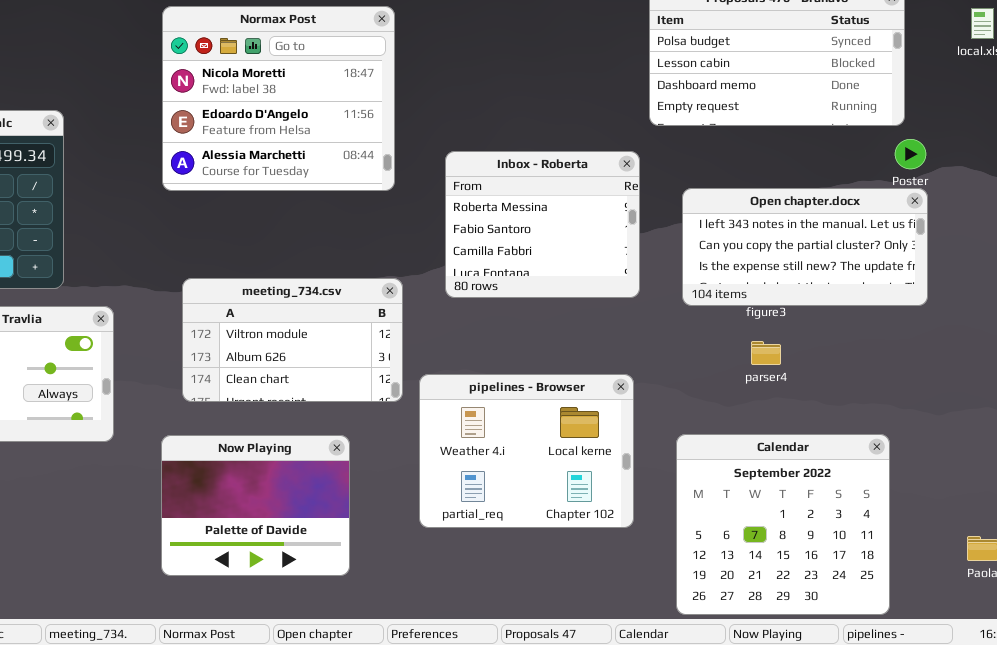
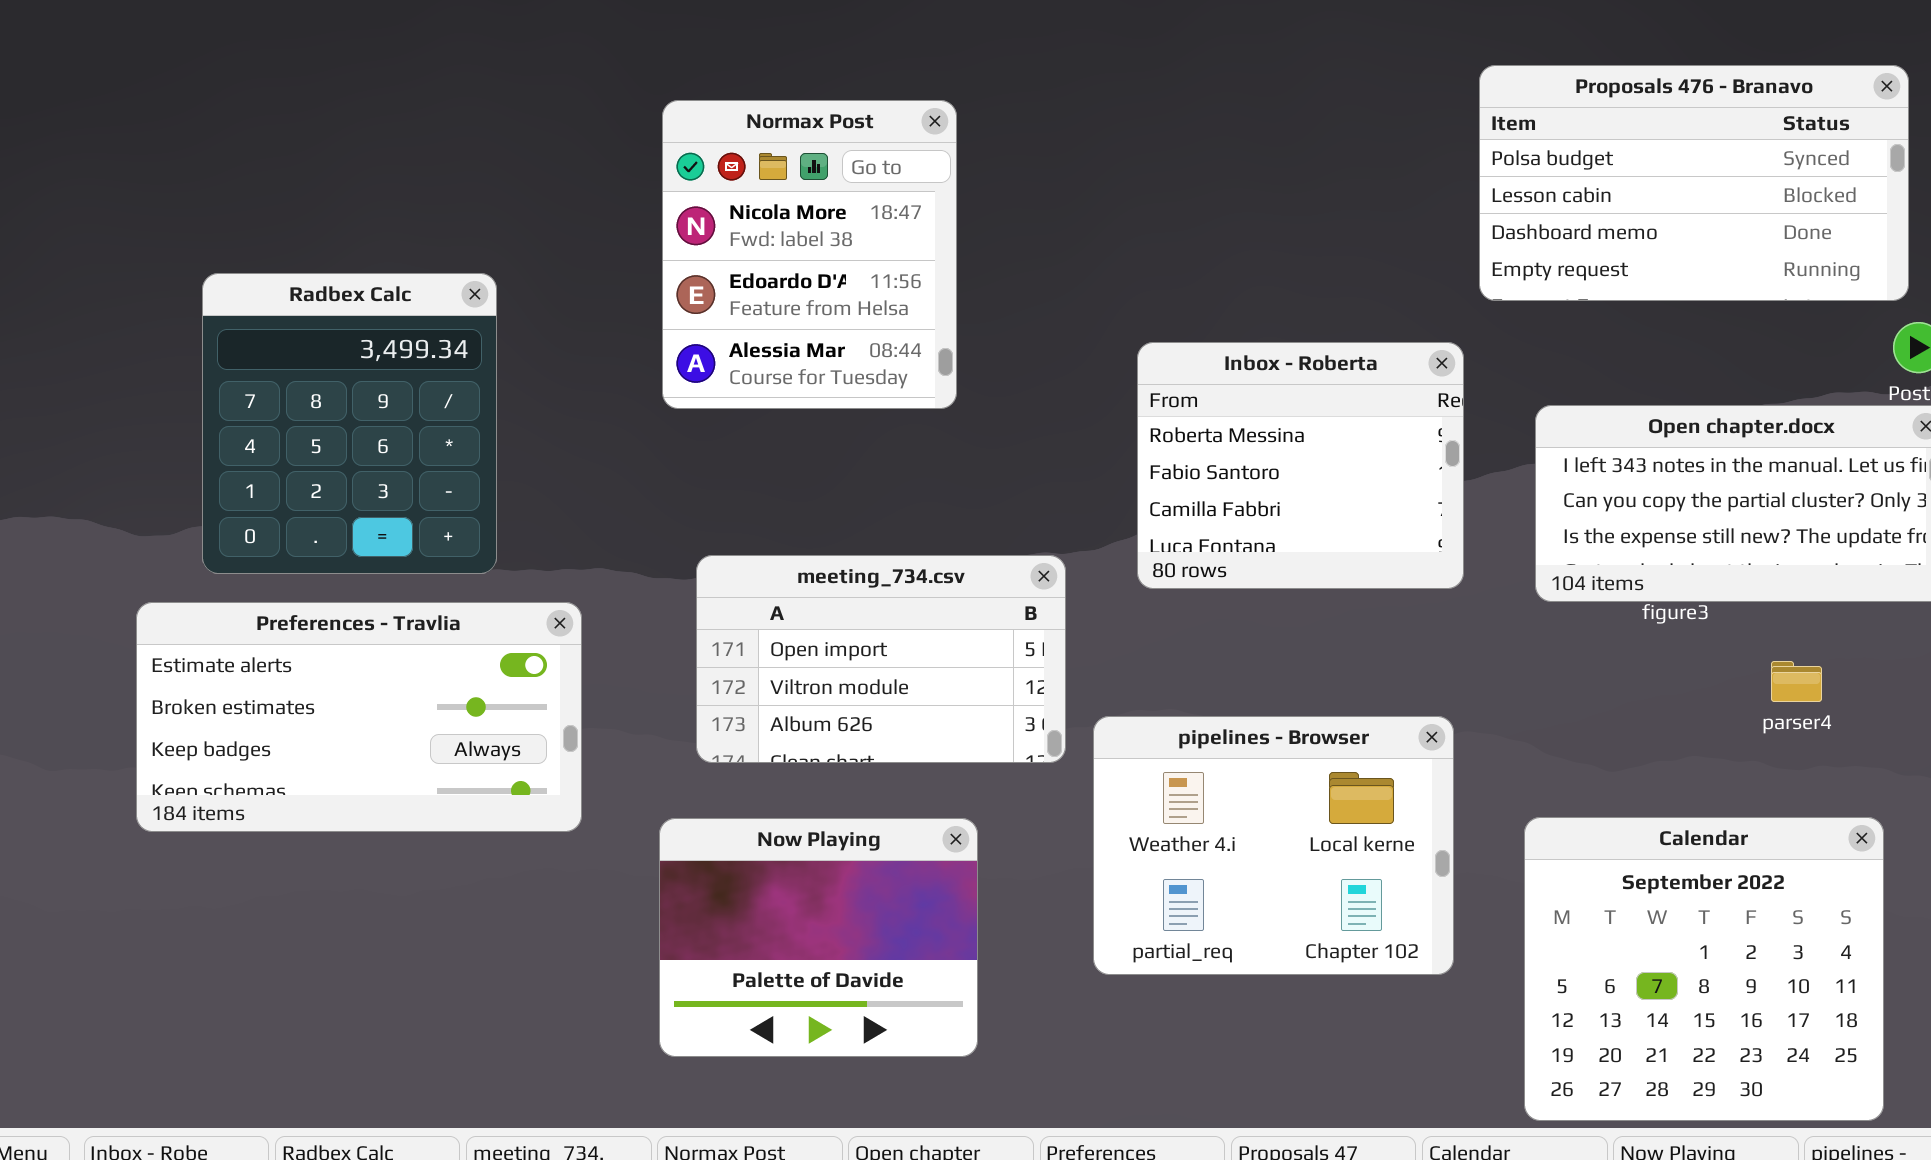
Normax Post: [162,6,395,191] -> [662,100,957,409], resized
meeting_734.csv: [182,278,403,402] -> [696,555,1066,763], scrolled up 1 row
parser4: [751,341,781,365] -> [1771,661,1822,702], moved

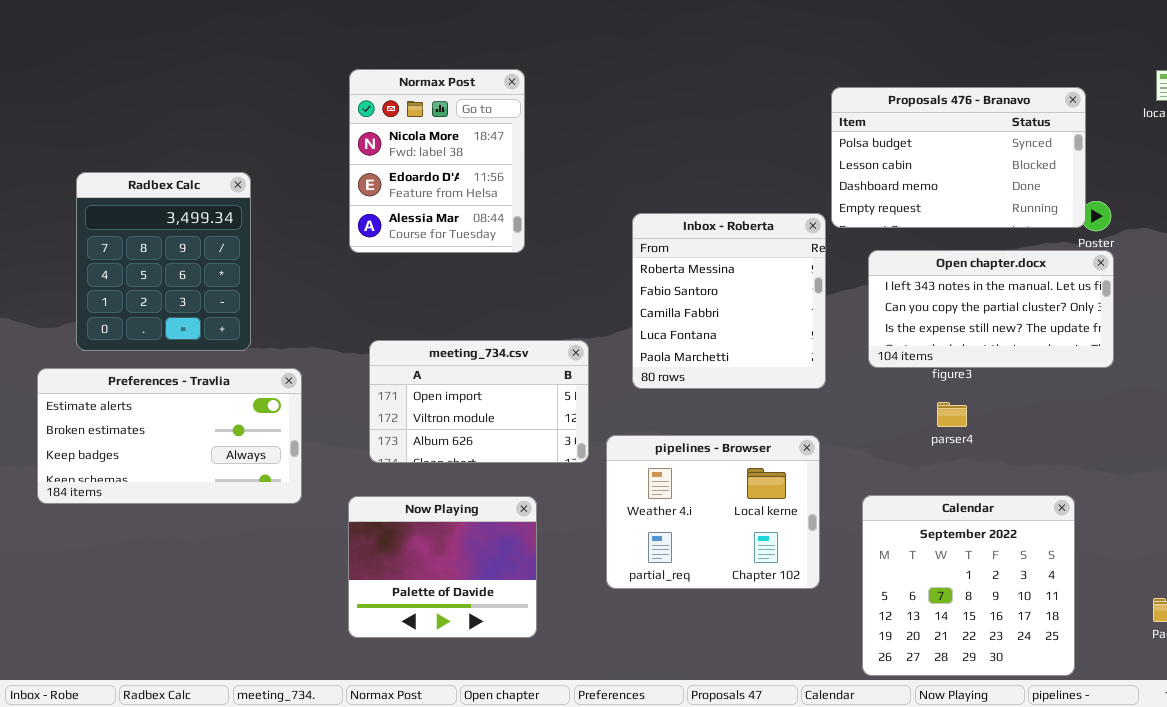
Proposals 476 - Branavo: [1479,65,1909,301] -> [831,87,1086,228], moved
Inbox - Roberta: [1137,342,1464,589] -> [632,213,826,389], resized
parser4: [1771,661,1822,702] -> [937,402,967,427], moved

